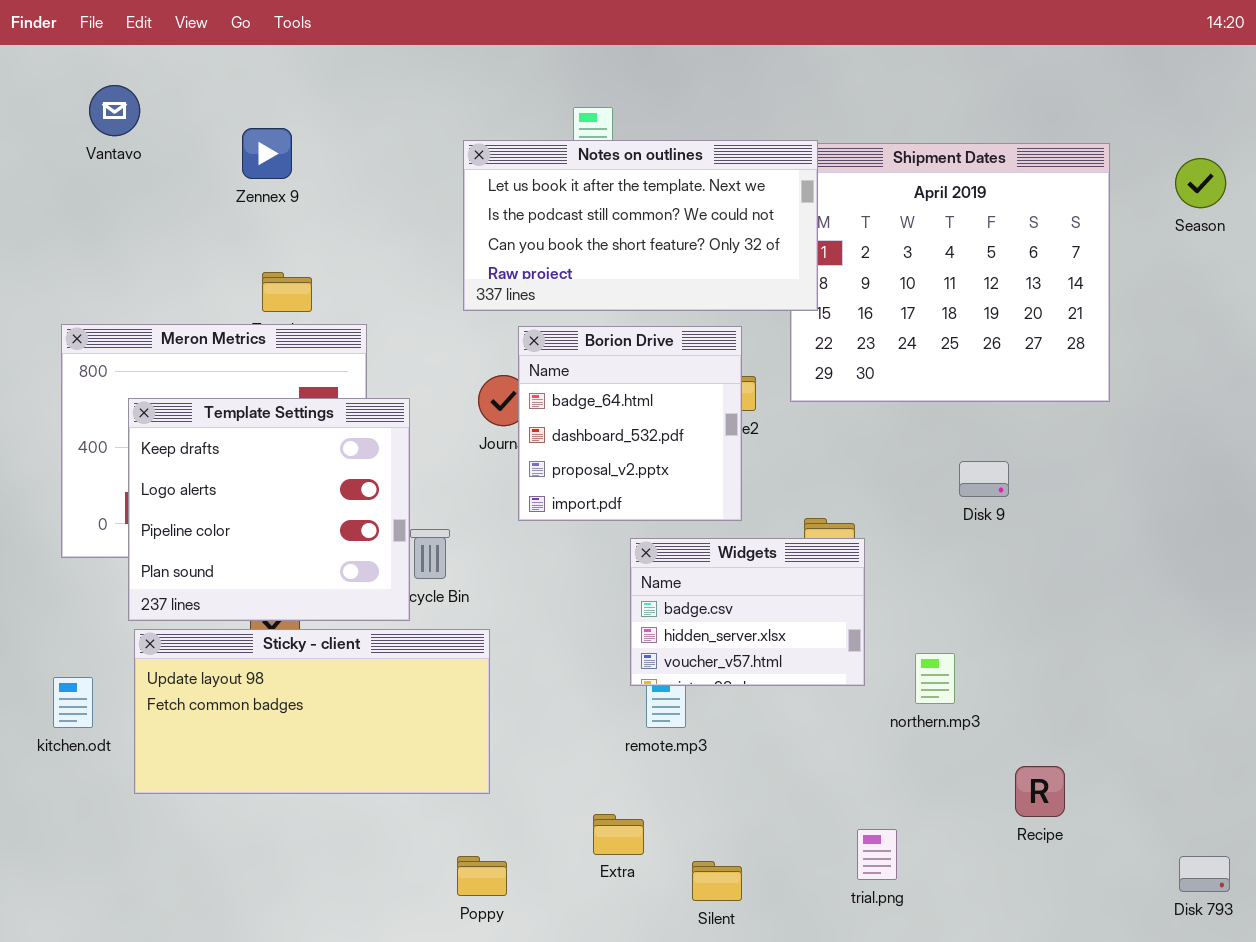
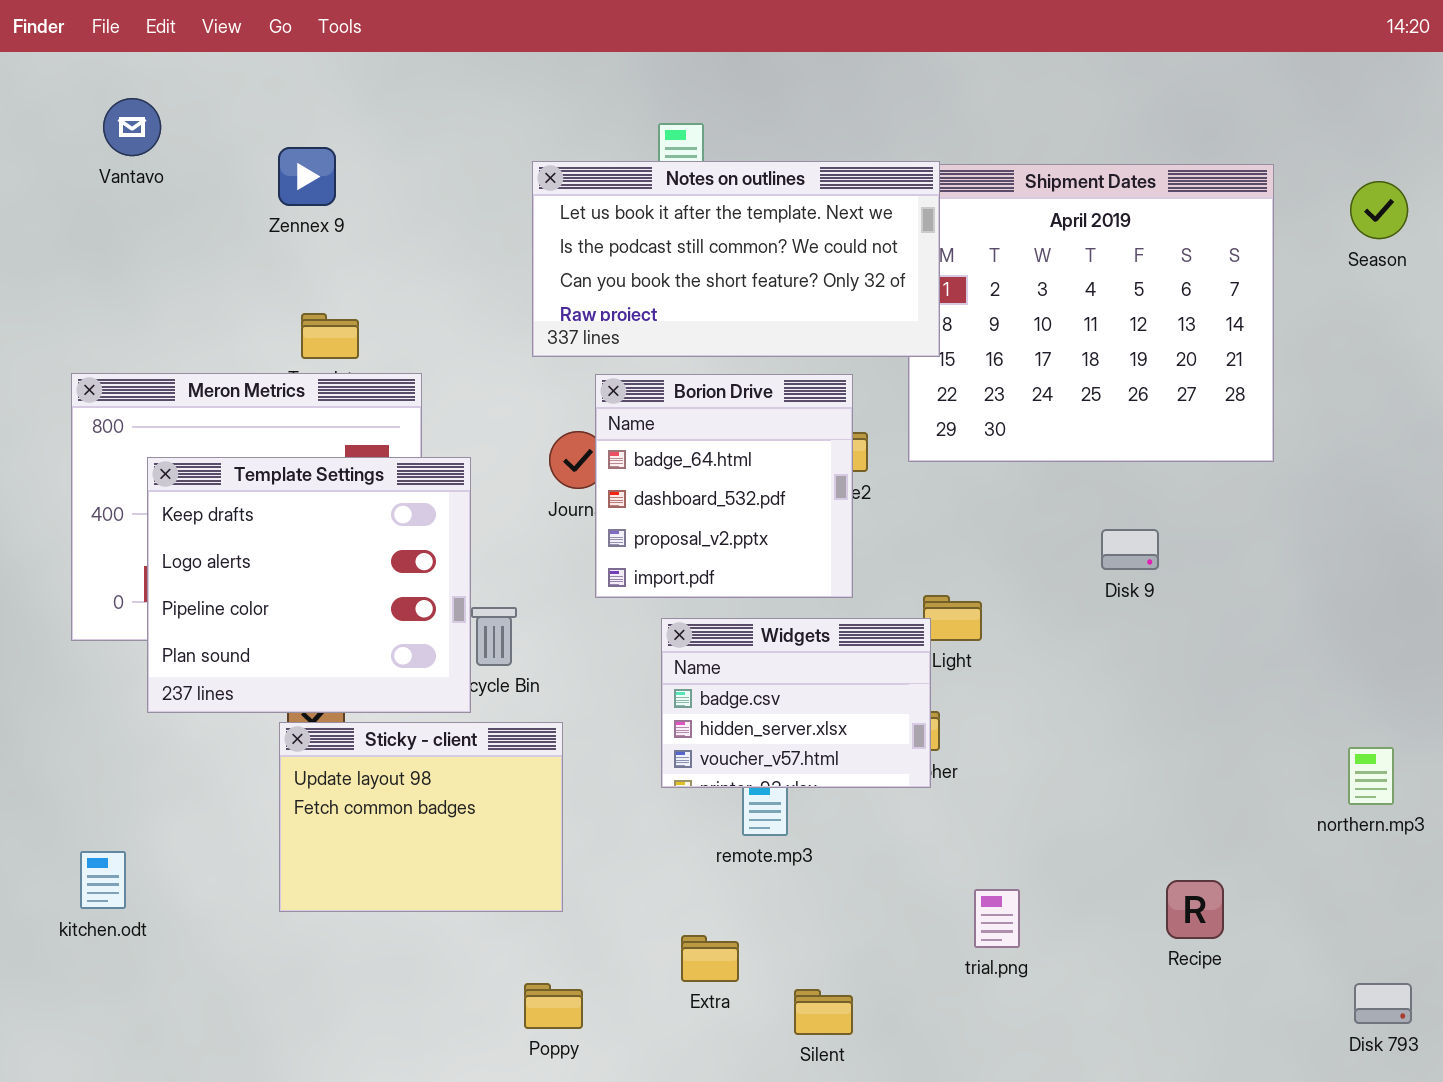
Widgets: [630,538,865,686] -> [661,618,931,788], moved
Sticky - client: [134,629,490,794] -> [279,722,563,912], resized
northern.mp3: [915,653,955,704] -> [1348,747,1394,805], moved
kitchen.odt: [53,677,93,728] -> [80,851,126,909], moved
trial.png: [857,829,897,880] -> [974,889,1020,948], moved

